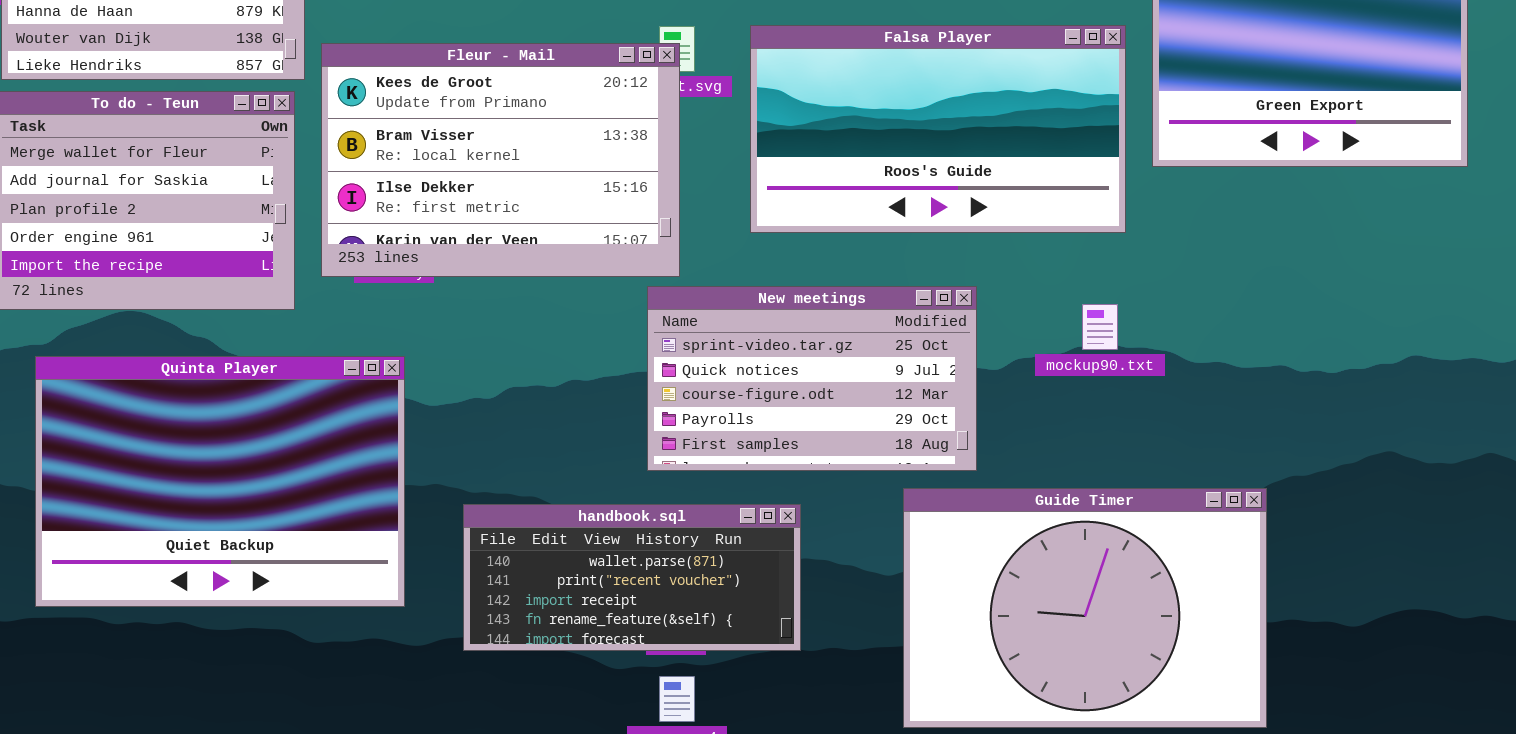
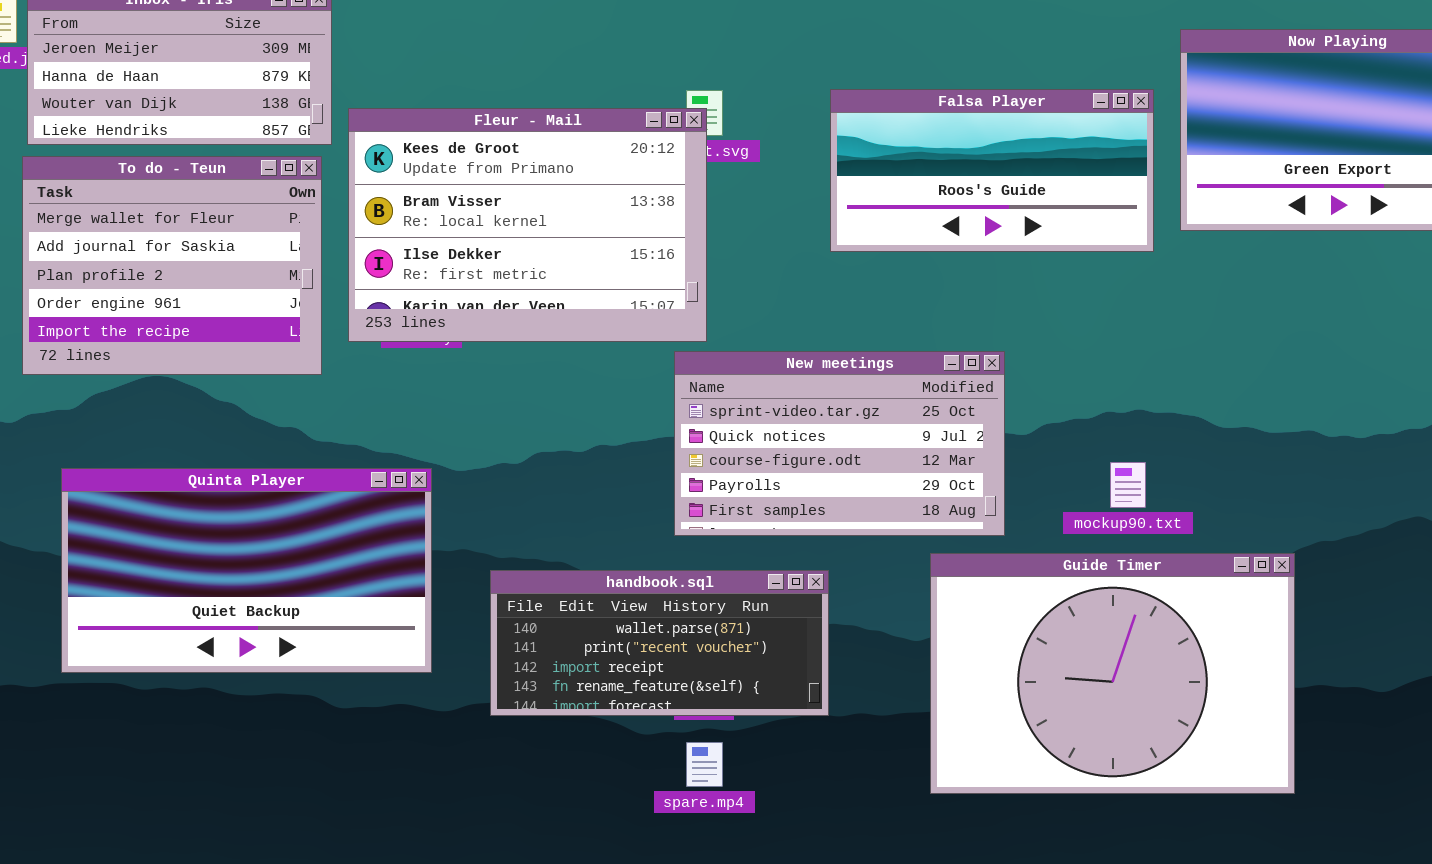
Falsa Player: [750,25,1126,233] -> [830,89,1154,252], resized
mockup90.txt: [1082,304,1118,350] -> [1110,462,1146,508], moved
Quinta Player: [35,356,405,607] -> [61,468,432,673], resized

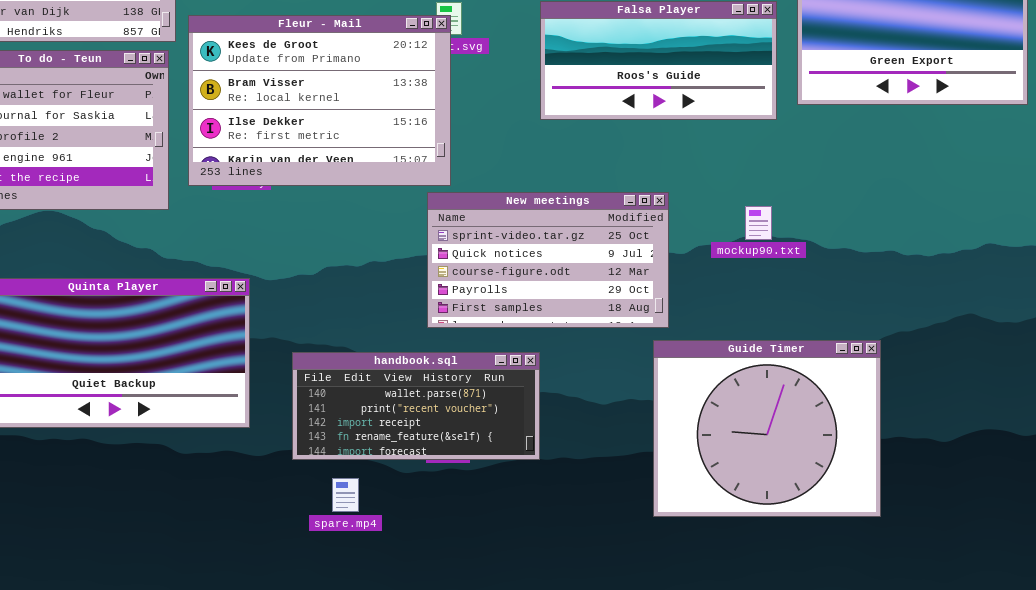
mockup90.txt: [1110,462,1146,508] -> [745,206,772,240], moved
Guide Timer: [930,553,1295,794] -> [653,340,881,517], resized
spare.mp4: [686,742,723,787] -> [332,478,359,512], moved

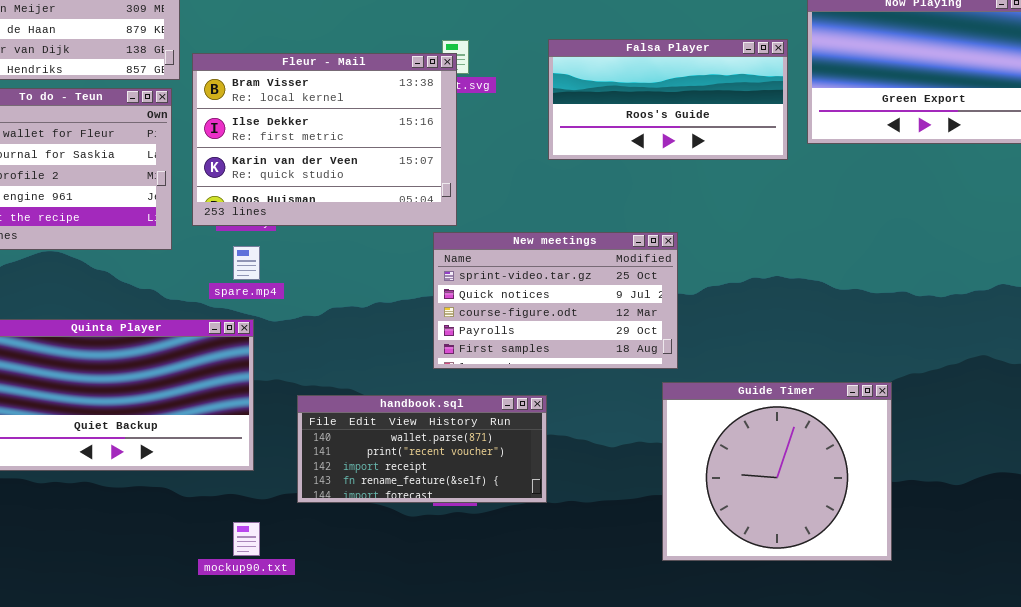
Fleur - Mail: [188,15,451,186] -> [192,53,457,226], scrolled down 1 row
mockup90.txt: [745,206,772,240] -> [233,522,260,556], moved
spare.mp4: [332,478,359,512] -> [233,246,260,280], moved

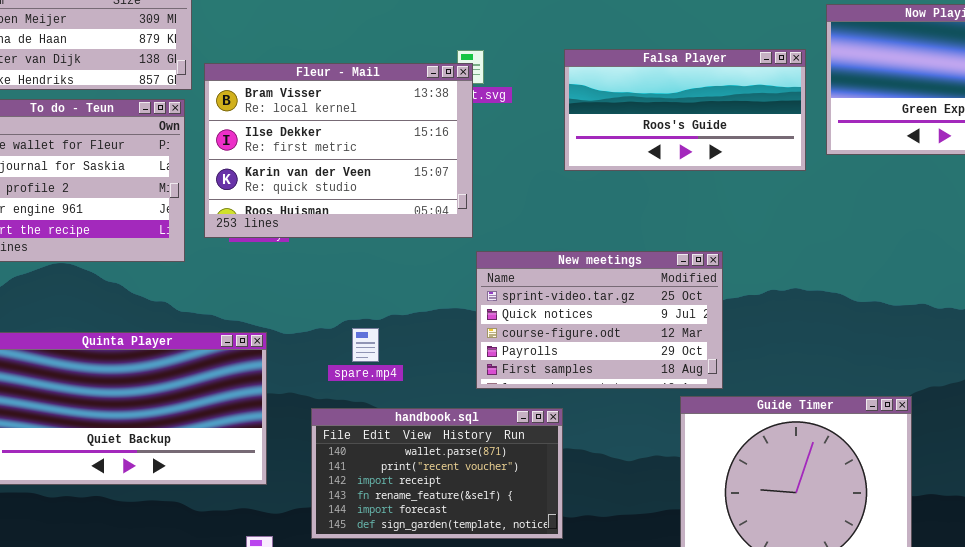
New meetings: [433,232,678,369] -> [476,251,723,389], moved
spare.mp4: [233,246,260,280] -> [352,328,379,362], moved
handbook.sql: [297,395,547,503] -> [311,408,563,539], resized

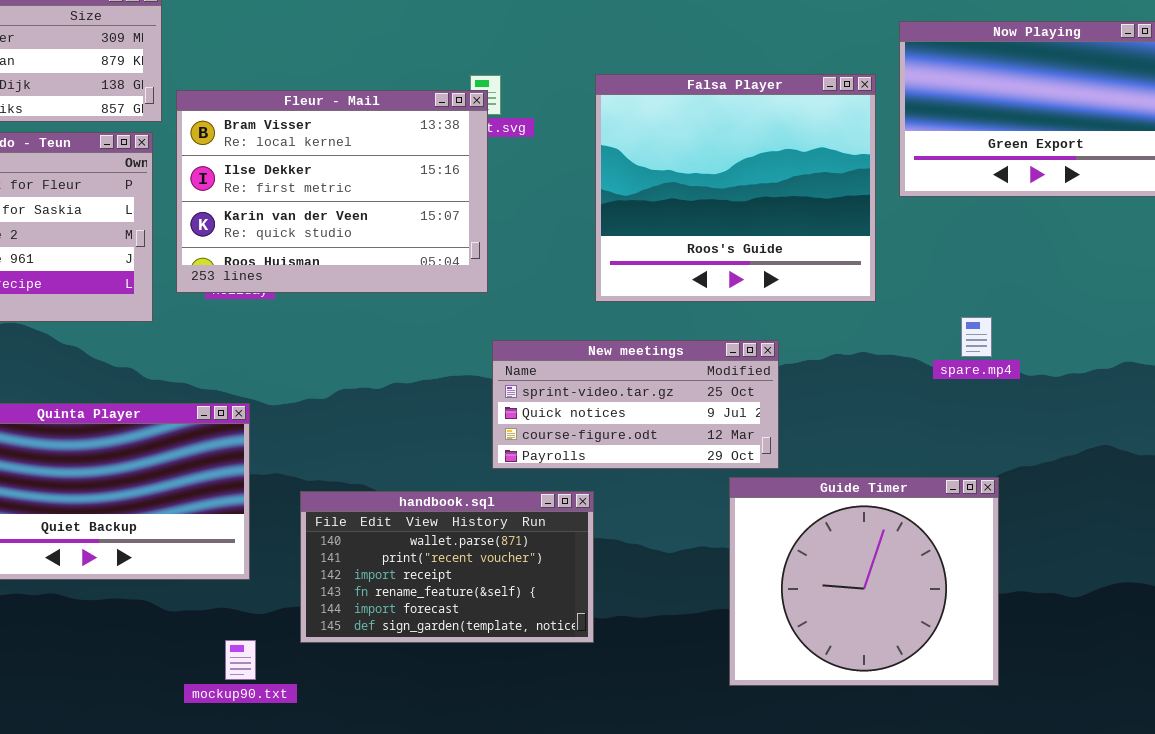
Falsa Player: [564,49,806,171] -> [595,74,876,302], resized
New meetings: [476,251,723,389] -> [492,340,779,469], resized
spare.mp4: [352,328,379,362] -> [961,317,992,357], moved

